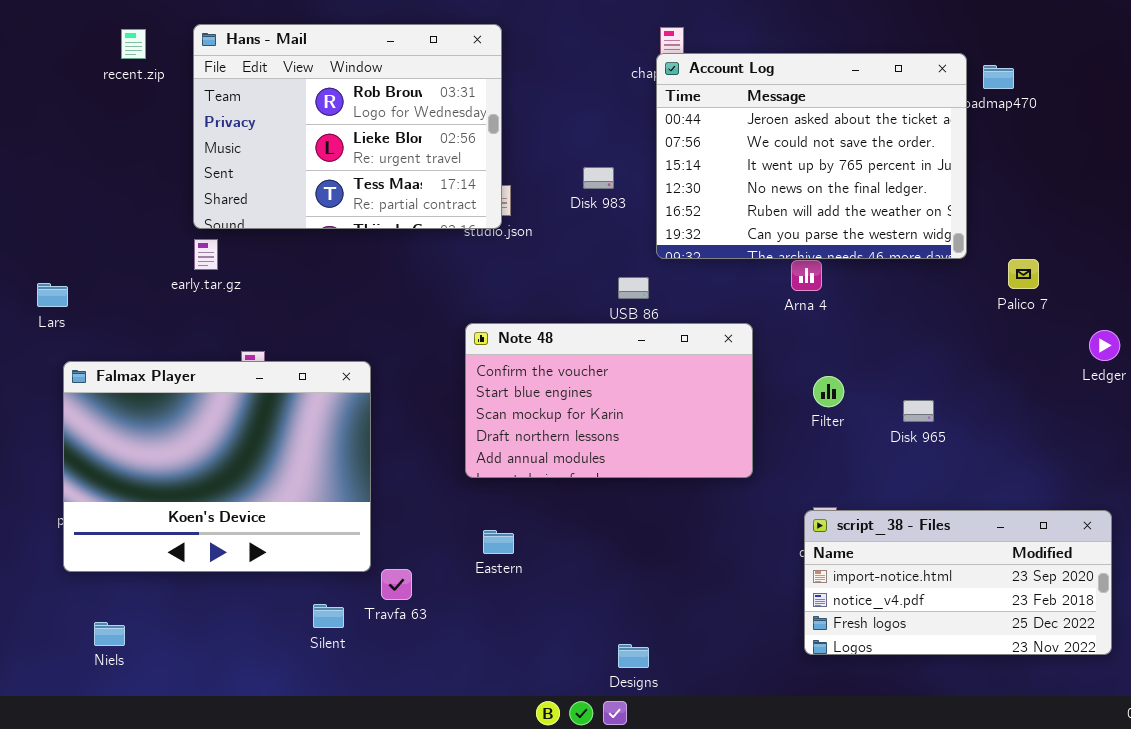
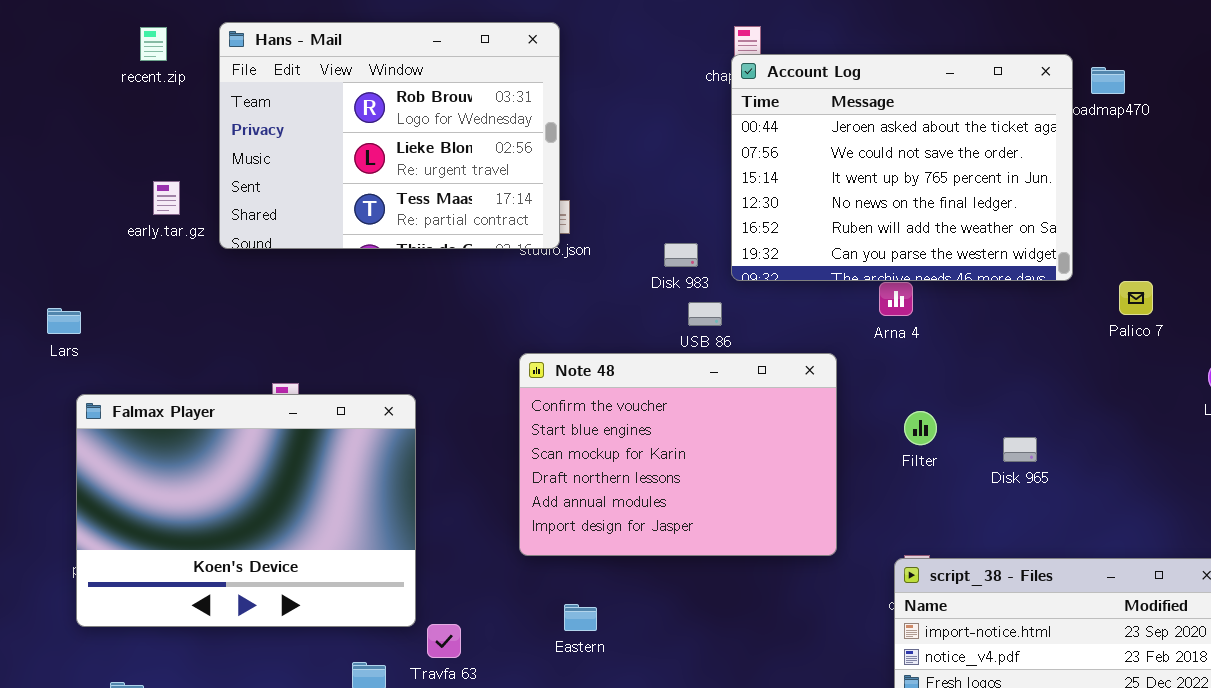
Disk 983: [583,167,614,189] -> [664,243,698,267], moved
early.tar.gz: [194,239,218,270] -> [153,181,180,215], moved
Note 48: [465,323,753,478] -> [519,353,837,556], resized
Eastern: [483,530,514,554] -> [564,604,597,631], moved

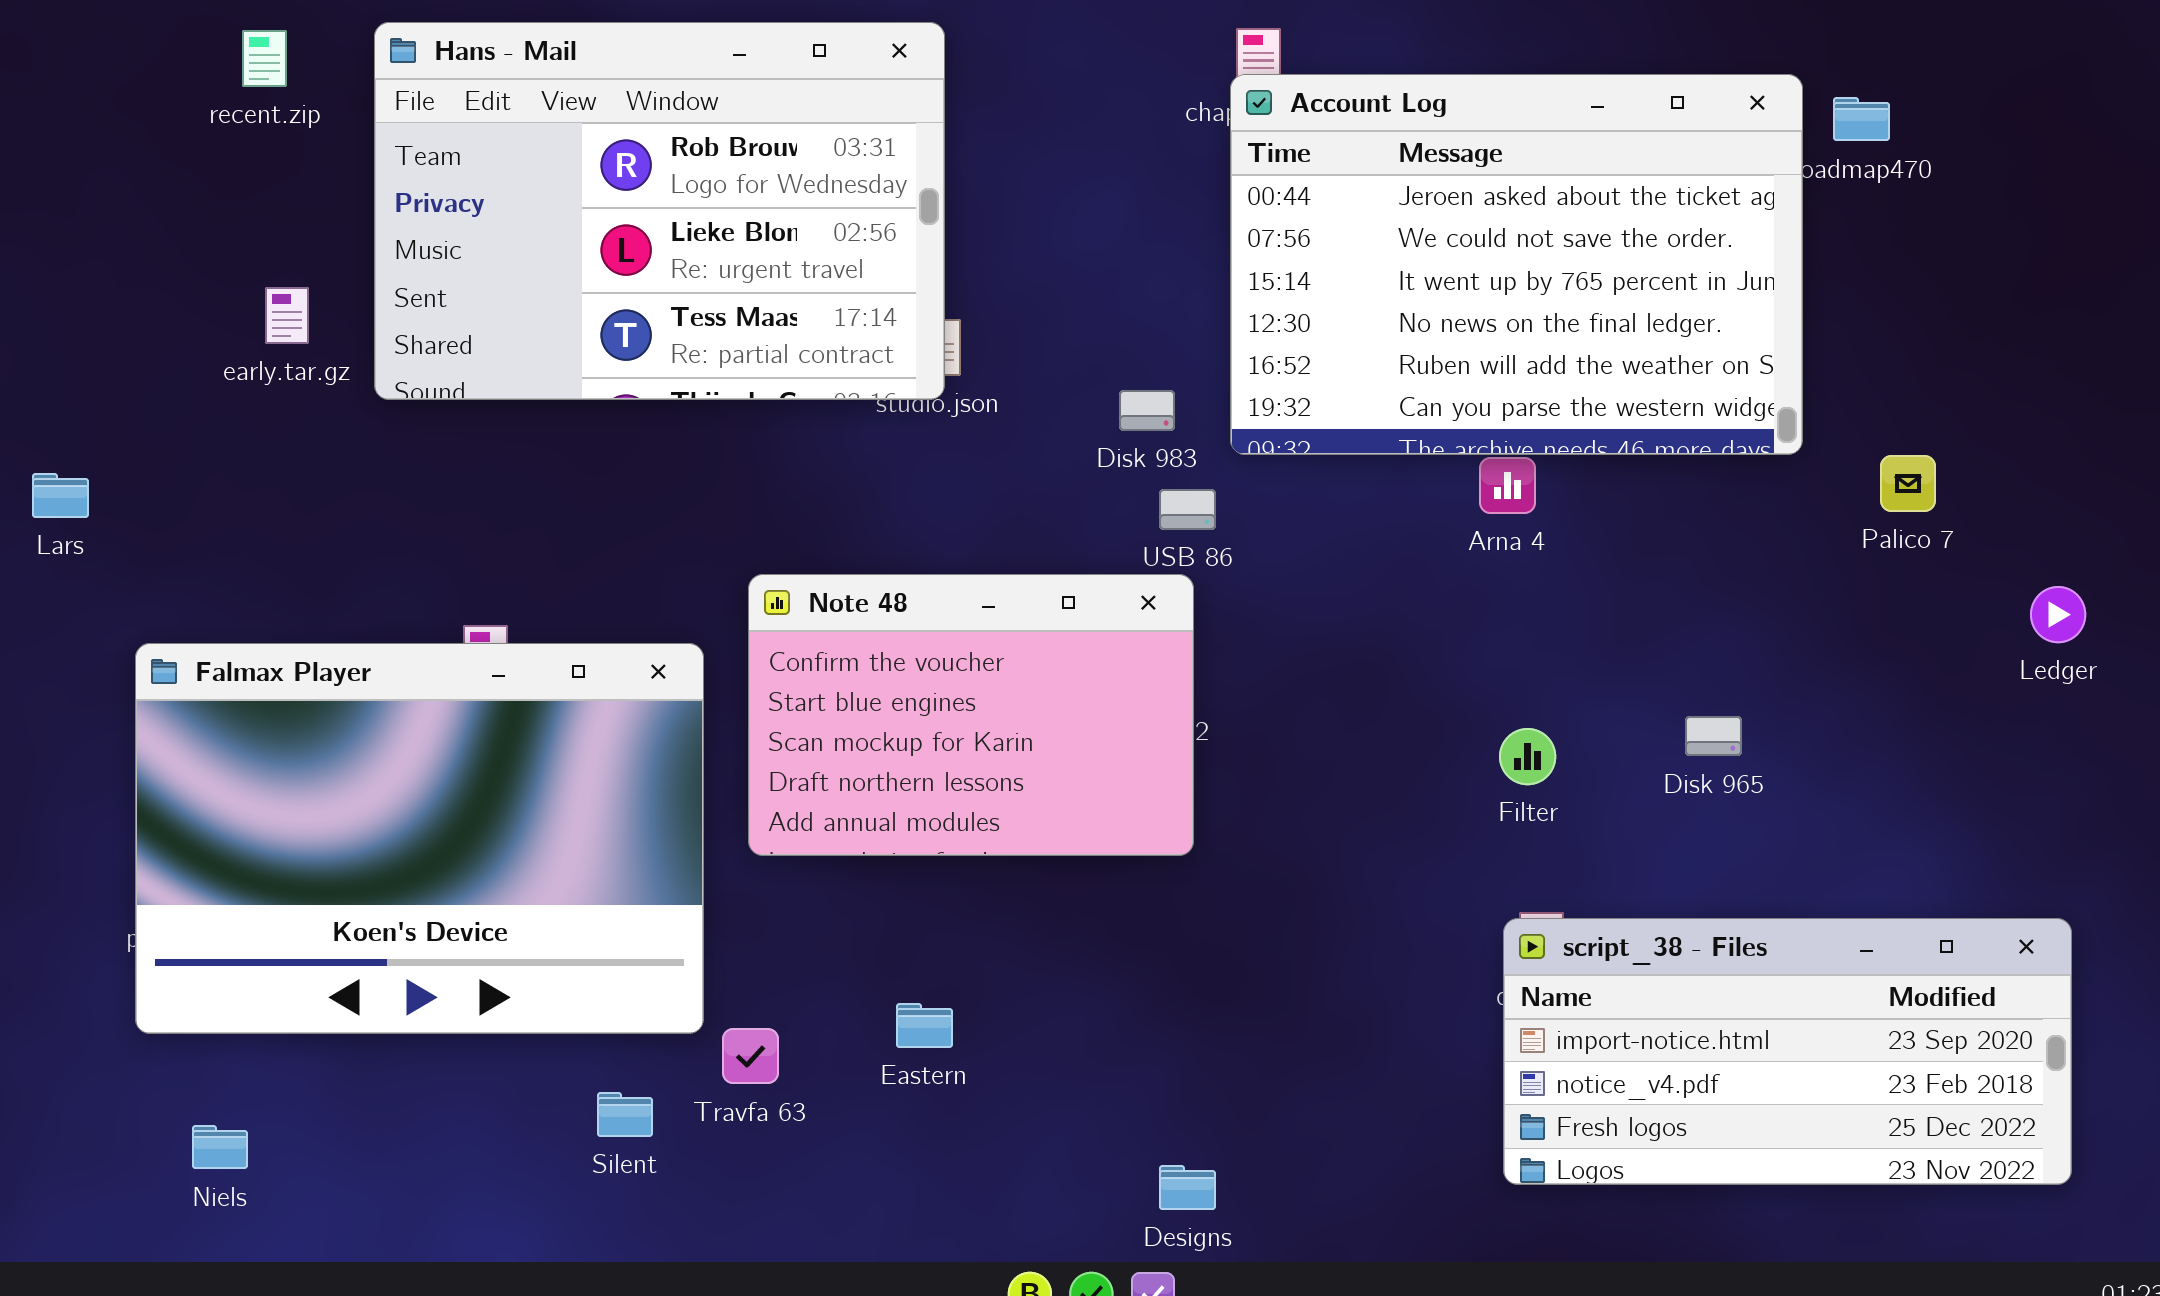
Lars: [47,308,81,334] -> [32,473,89,518], moved
Note 48: [519,353,837,556] -> [748,574,1194,856], moved, resized
Filter: [904,411,937,445] -> [1499,728,1556,785], moved
Eastern: [564,604,597,631] -> [896,1003,953,1048], moved

